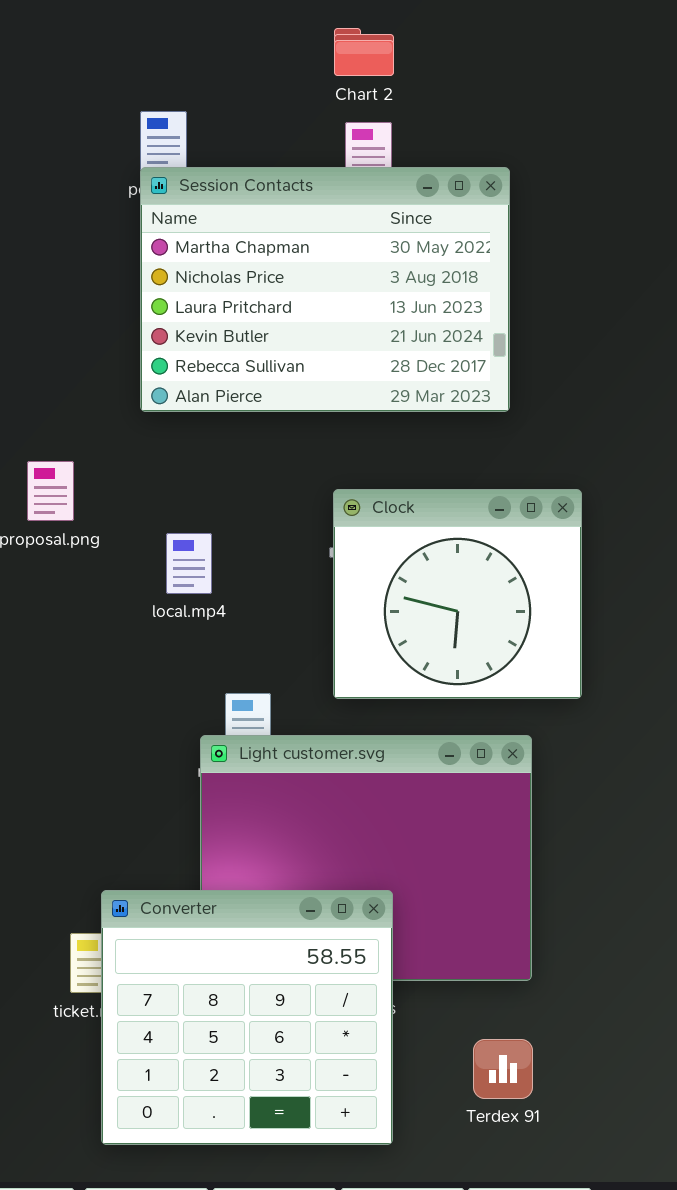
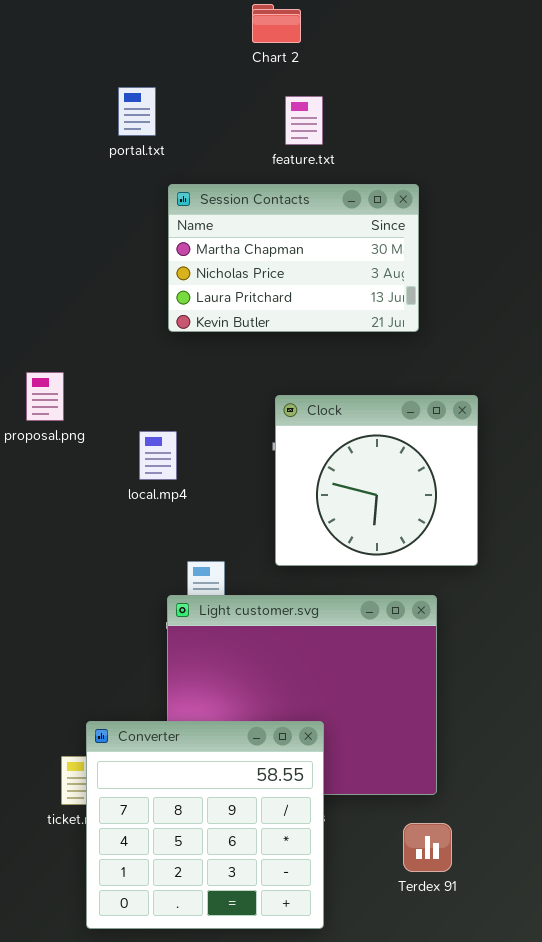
Chart 2: [334,28,394,76] -> [252,4,301,43], moved
Session Contacts: [140,167,510,412] -> [168,184,419,332], resized
Terdex 91: [473,1039,533,1099] -> [403,823,452,872], moved

